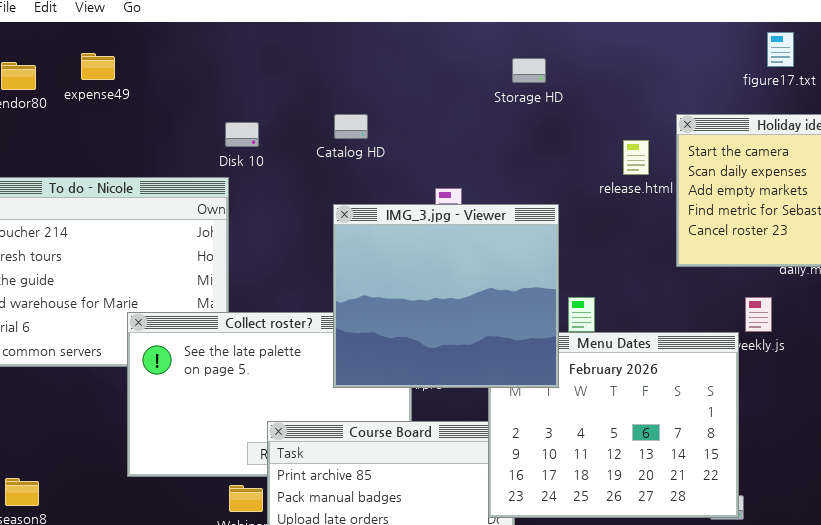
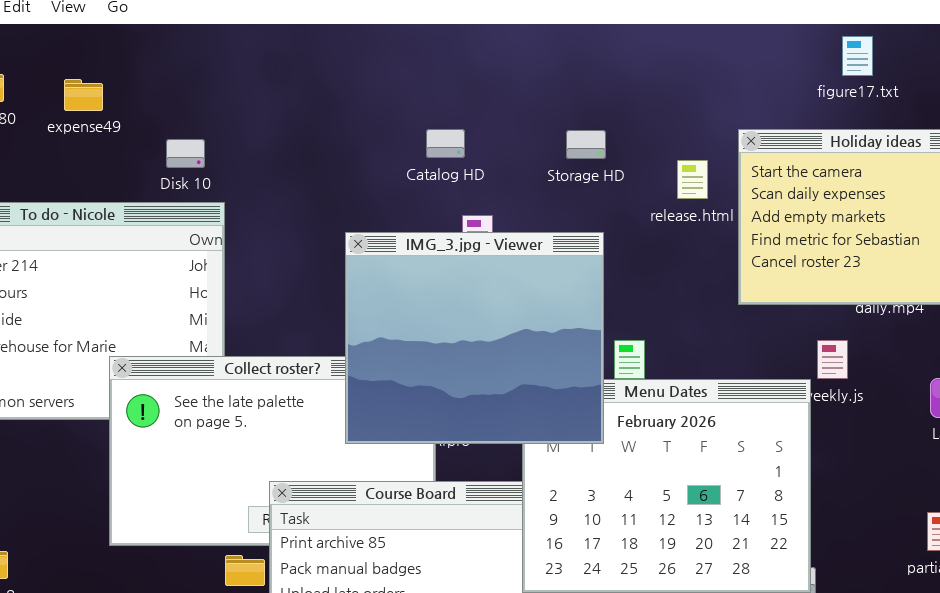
expense49: [81,53,115,80] -> [64,79,103,111], moved
Storage HD: [512,58,546,83] -> [566,130,606,159], moved
Catalog HD: [334,114,368,139] -> [426,129,465,158], moved
Disk 10: [225,122,259,147] -> [166,139,205,168], moved

